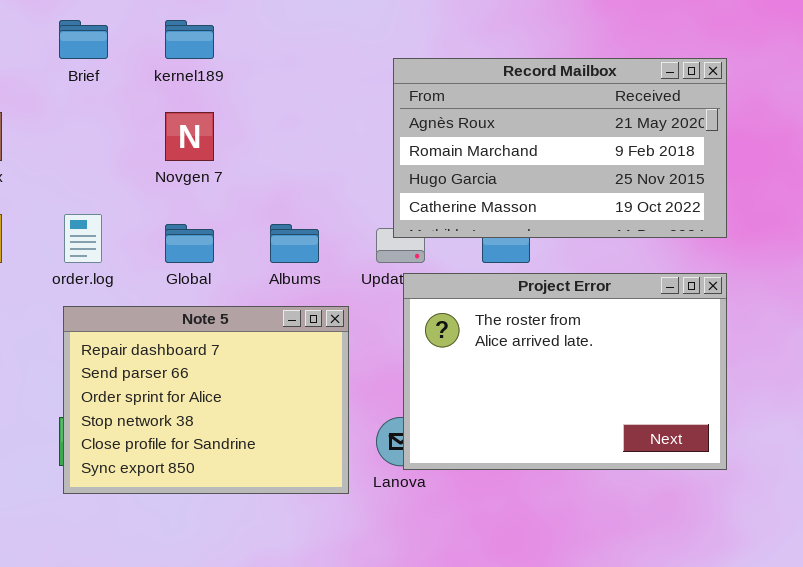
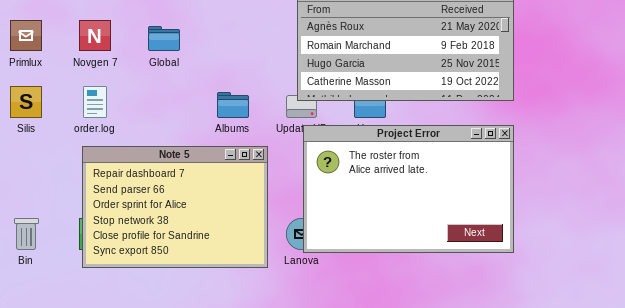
Novgen 7: [165,112,214,161] -> [79,20,111,51], moved
Global: [165,224,214,263] -> [148,26,180,51], moved

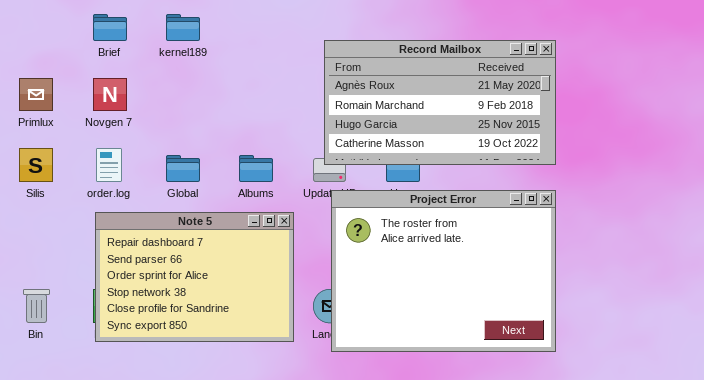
Global: [148,26,180,51] -> [166,155,200,182], moved
Project Error: [303,125,514,253] -> [331,190,556,352], resized

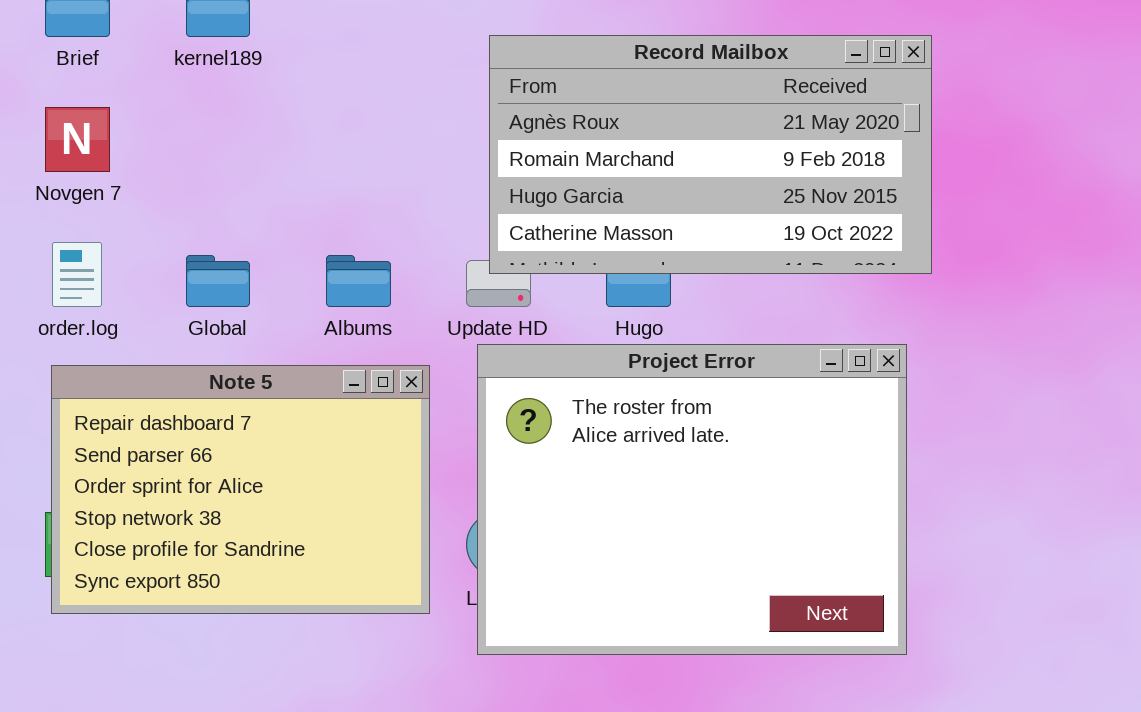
Project Error: [331,190,556,352] -> [477,344,907,655], moved

